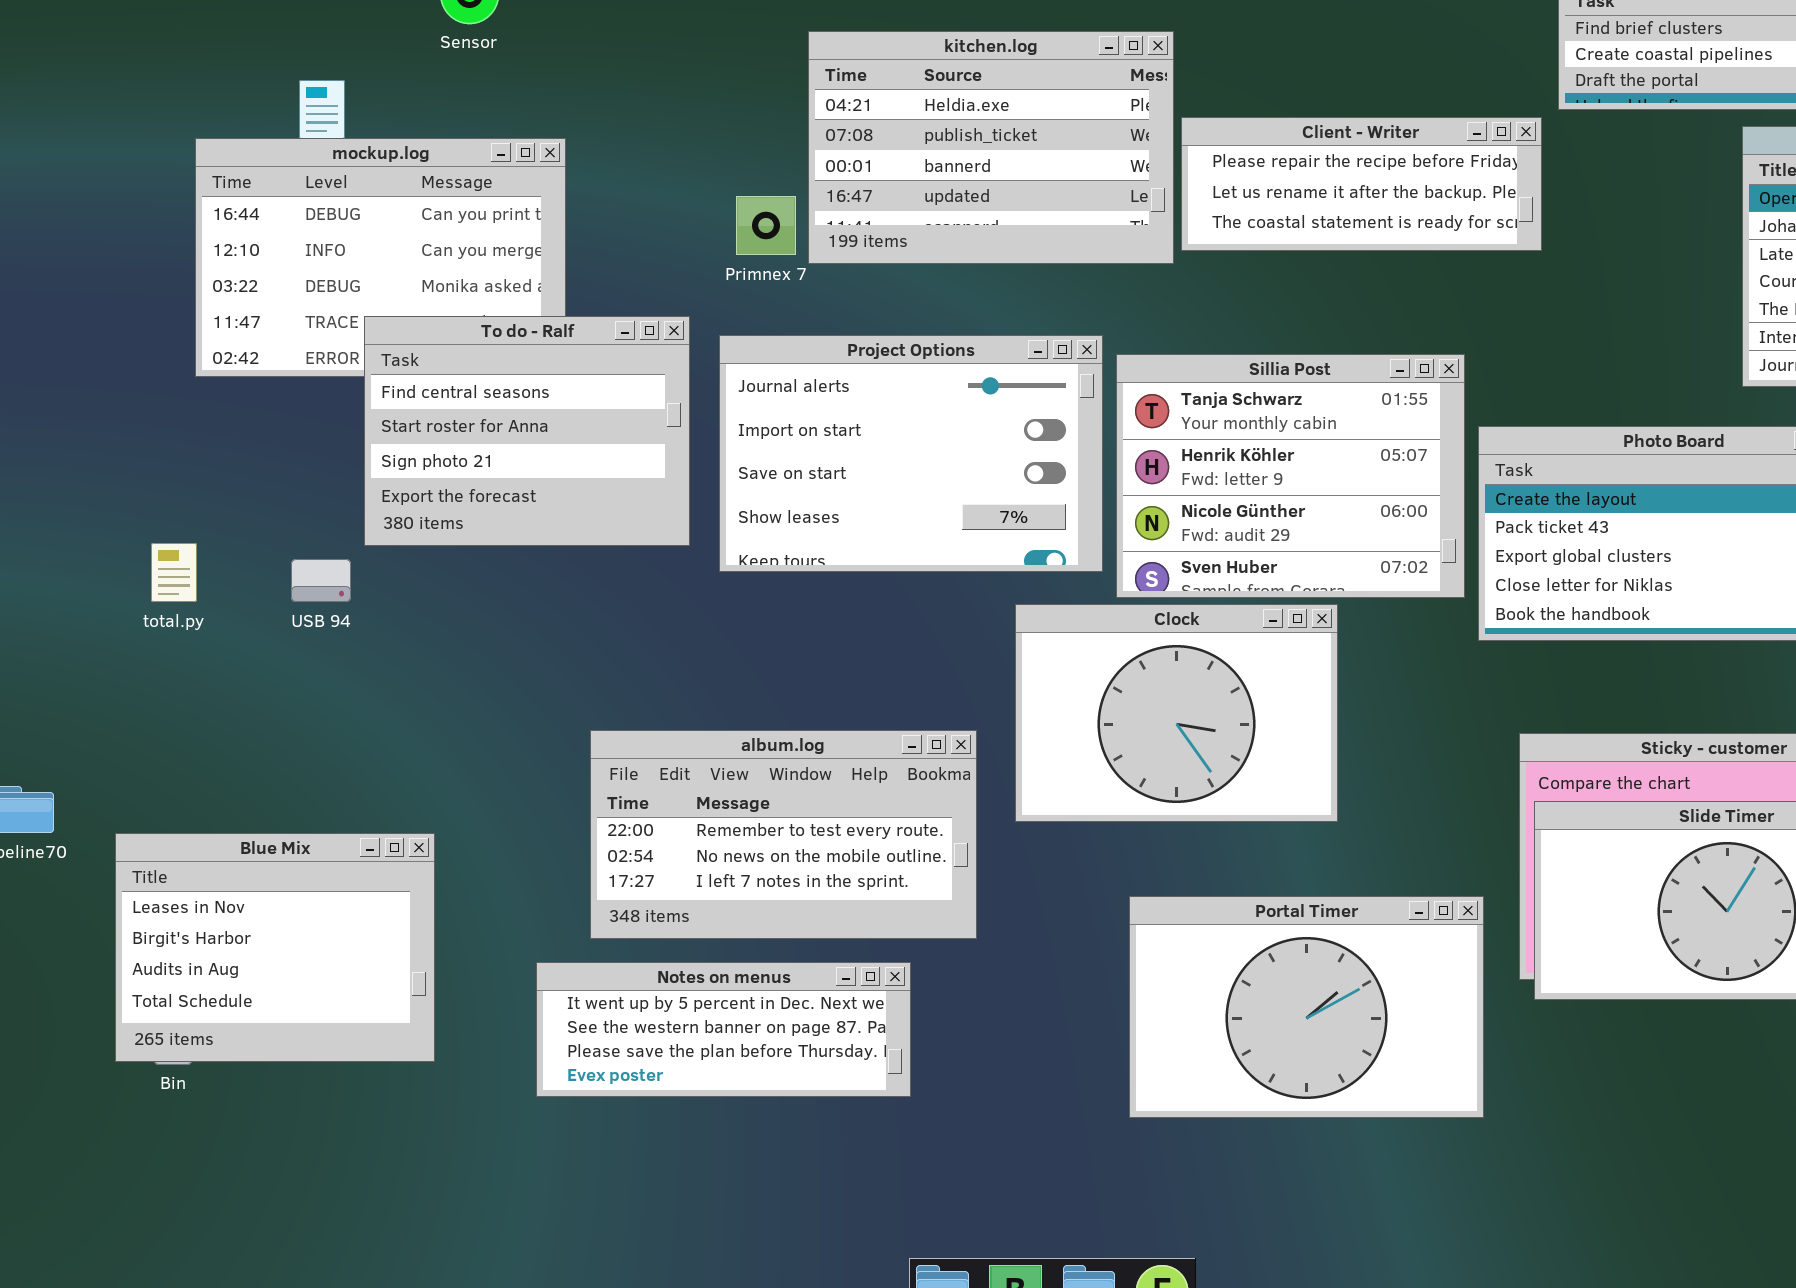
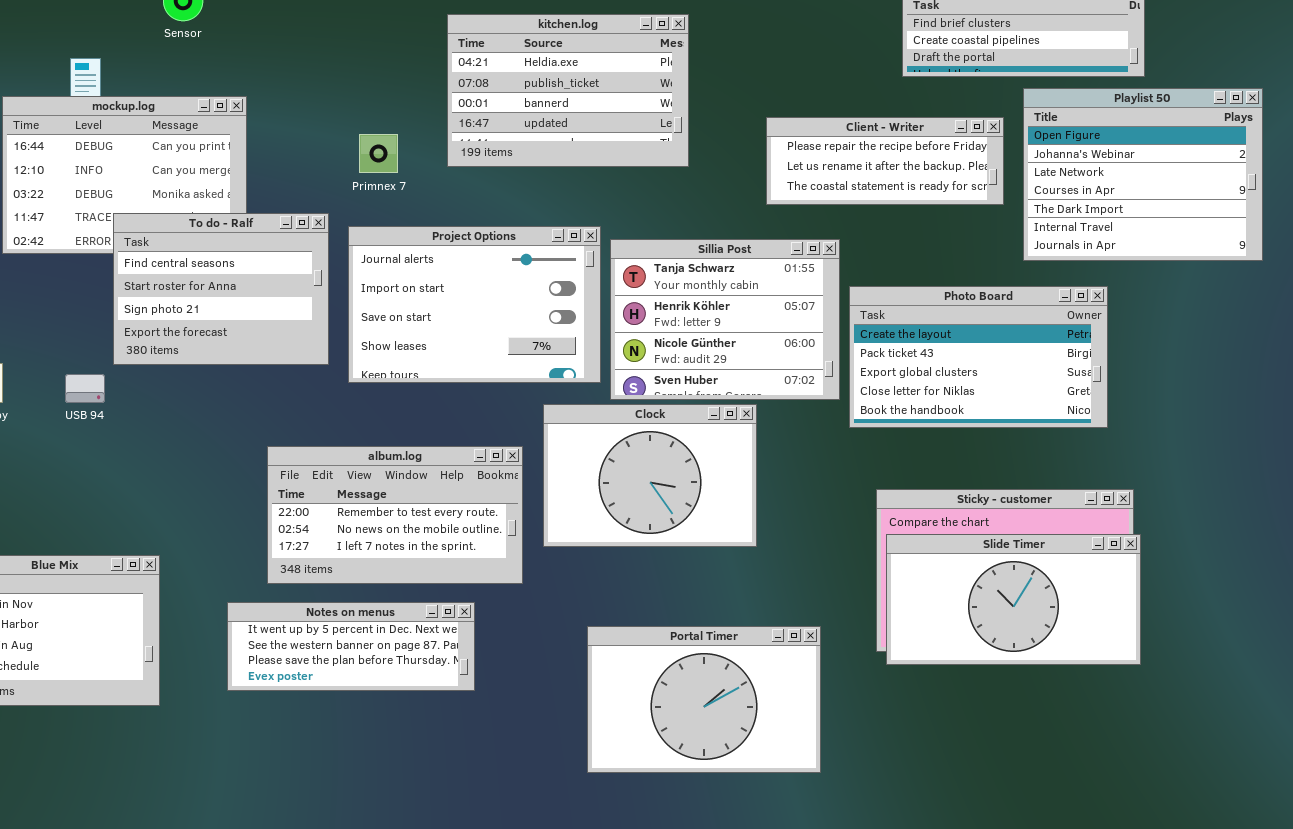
kitchen.log: [808,31,1174,264] -> [447,14,689,167], moved
Client - Writer: [1181,117,1542,251] -> [766,117,1004,205], moved
album.log: [590,730,977,939] -> [267,446,523,584], moved
Portal Timer: [1129,896,1484,1118] -> [587,626,821,773], moved
Notes on menus: [536,962,911,1097] -> [227,602,475,691], moved

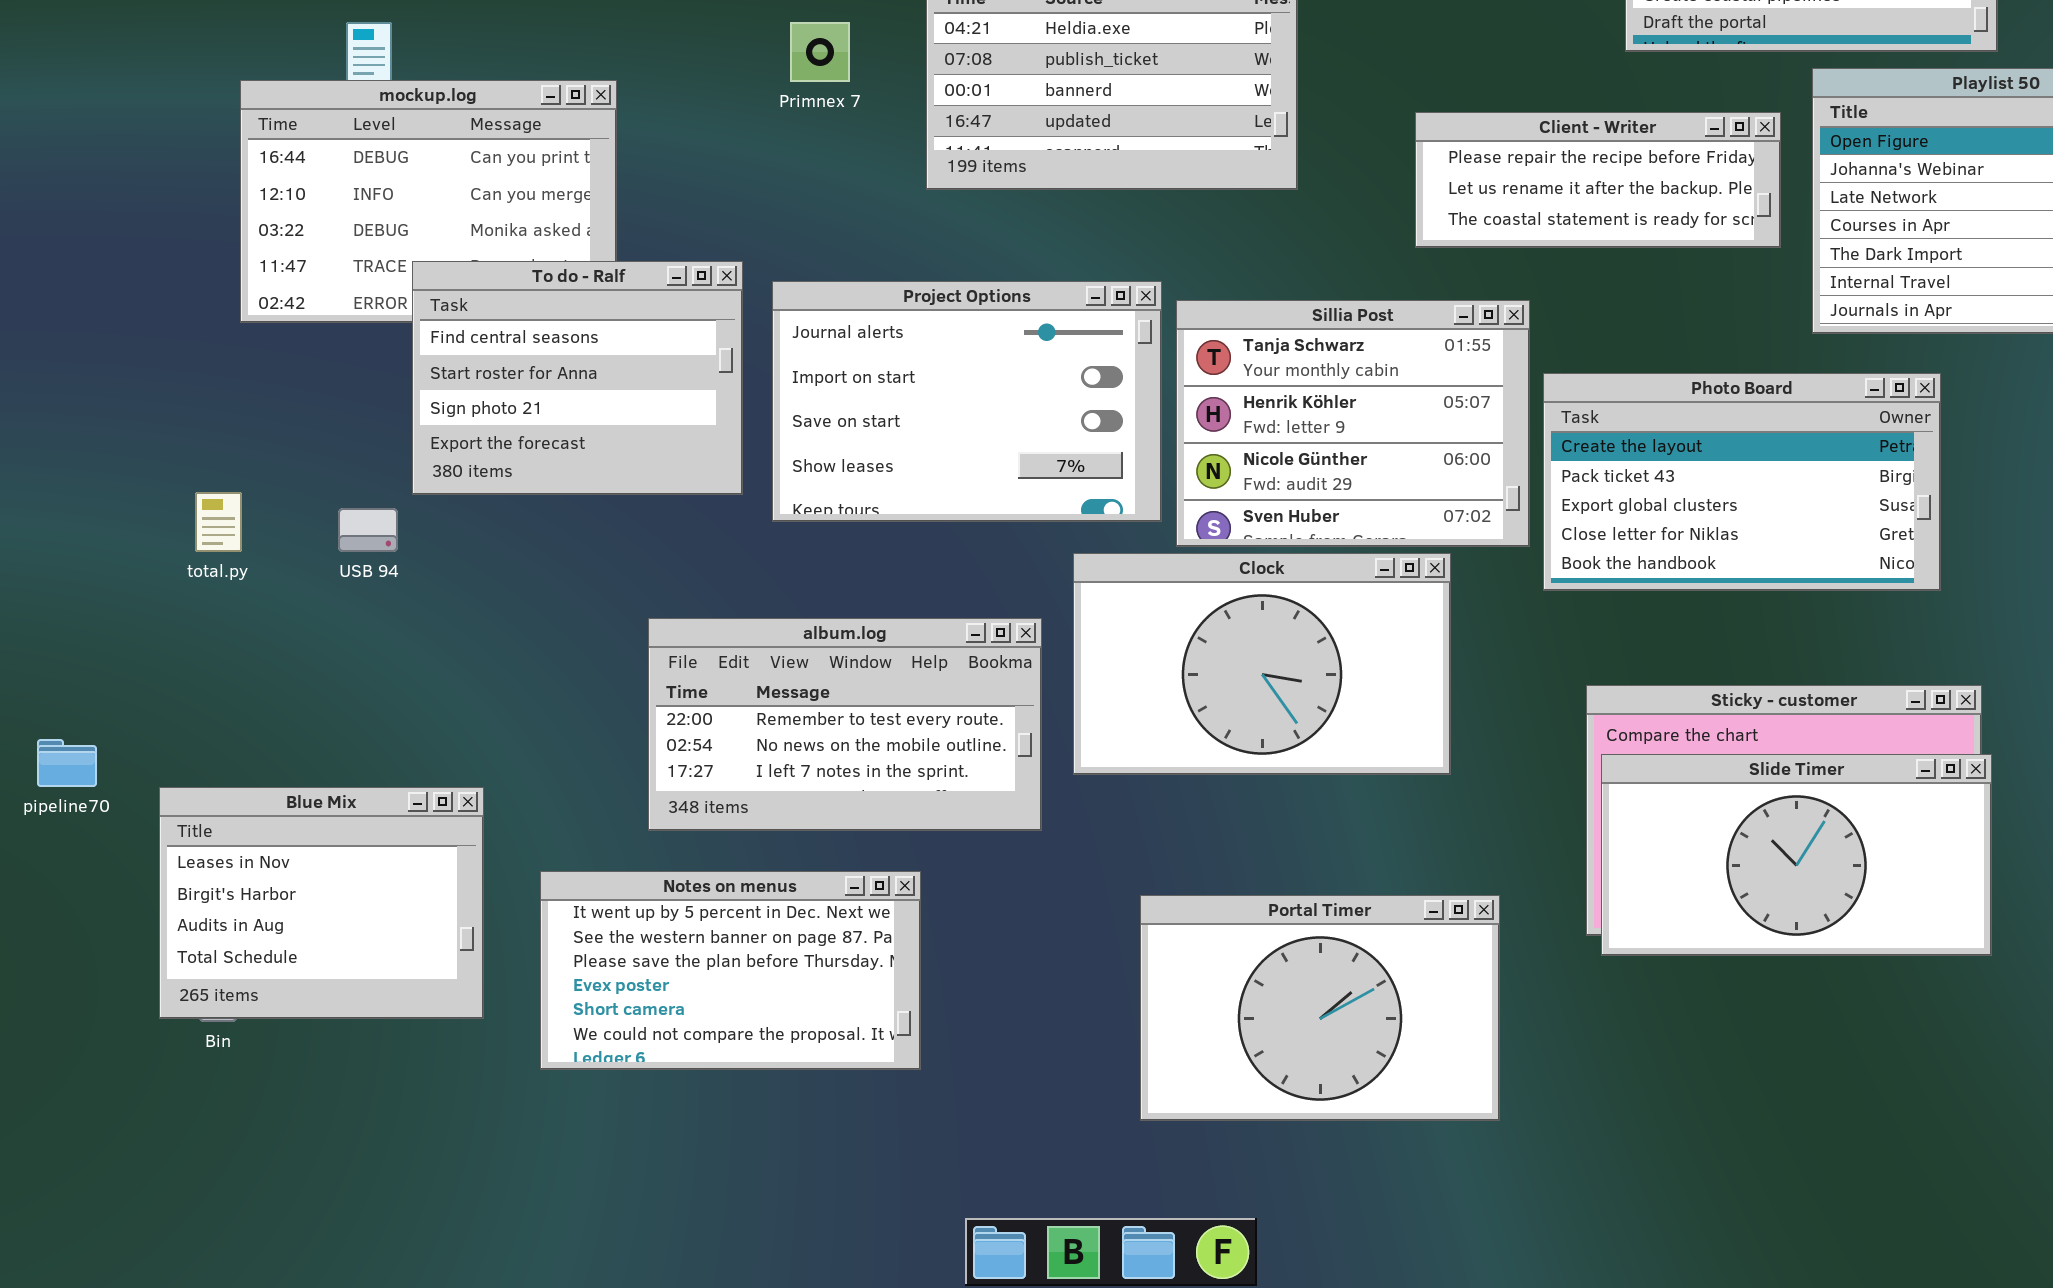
Primnex 7: [359,134,398,173] -> [790,22,850,82], moved
Clock: [543,404,757,547] -> [1073,553,1451,775], resized
Notes on menus: [227,602,475,691] -> [540,871,921,1070], moved, resized

